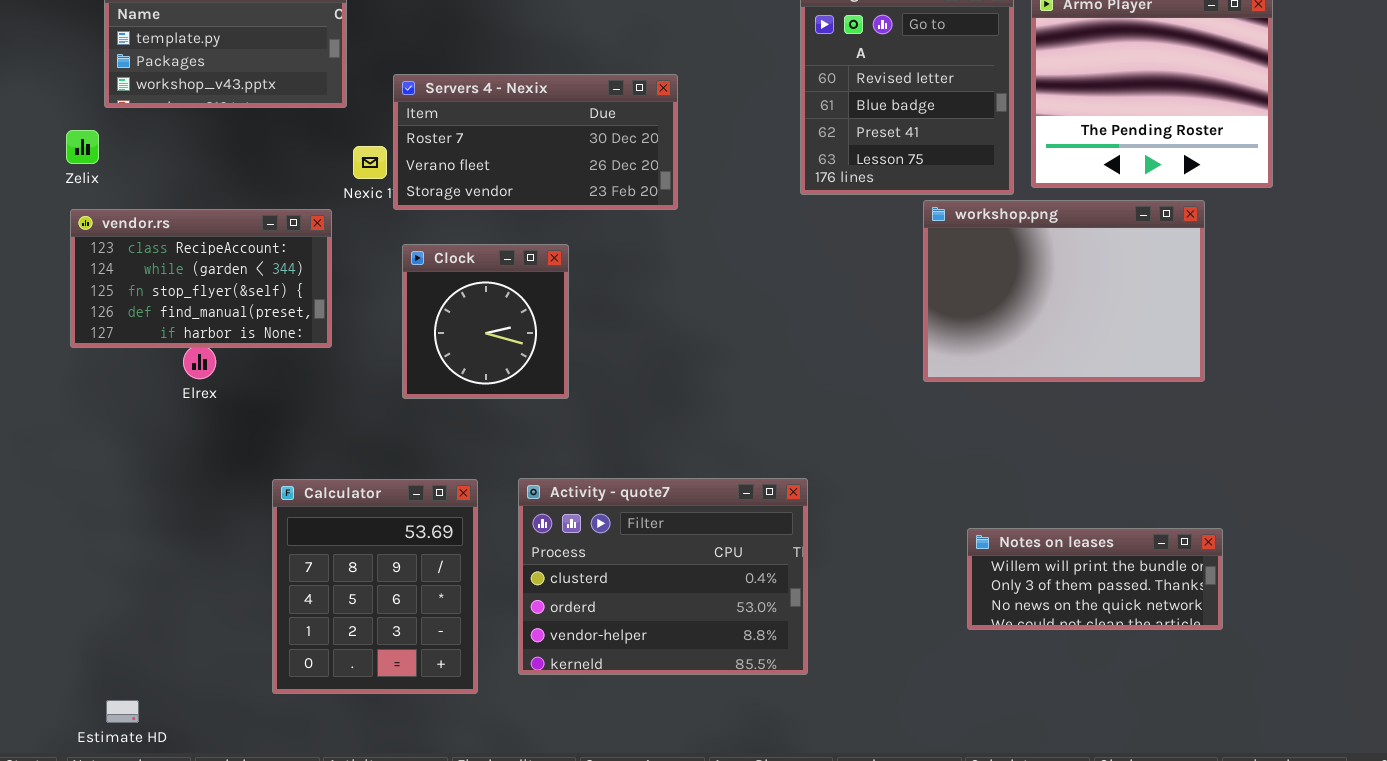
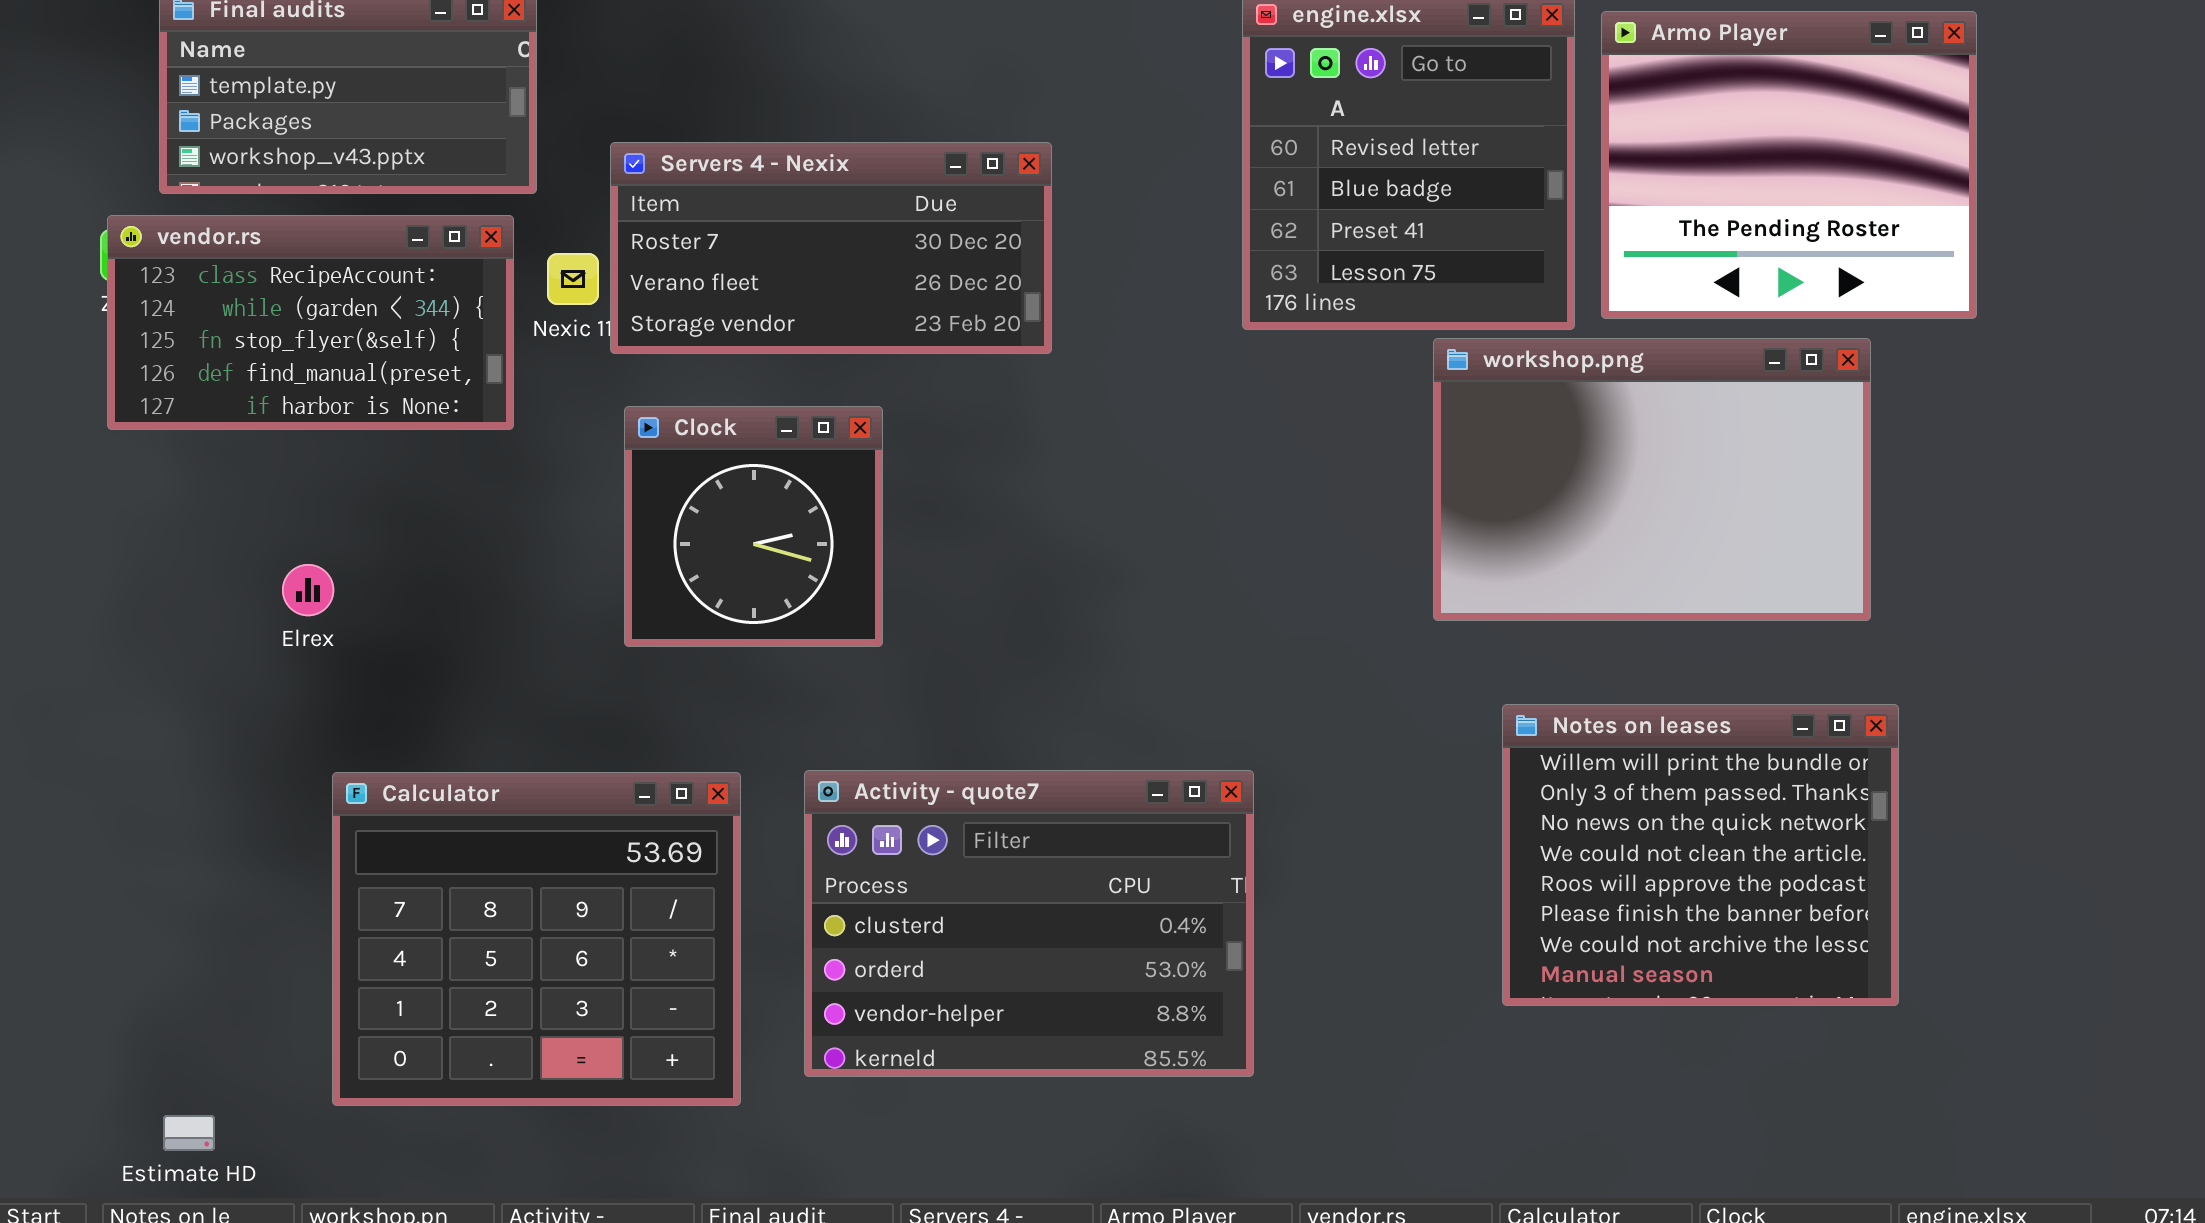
vendor.rs: [70,209,332,348] -> [107,215,514,430], moved
Calculator: [272,479,478,694] -> [332,772,741,1106], resized
Notes on leases: [967,528,1223,630] -> [1502,704,1899,1006], resized

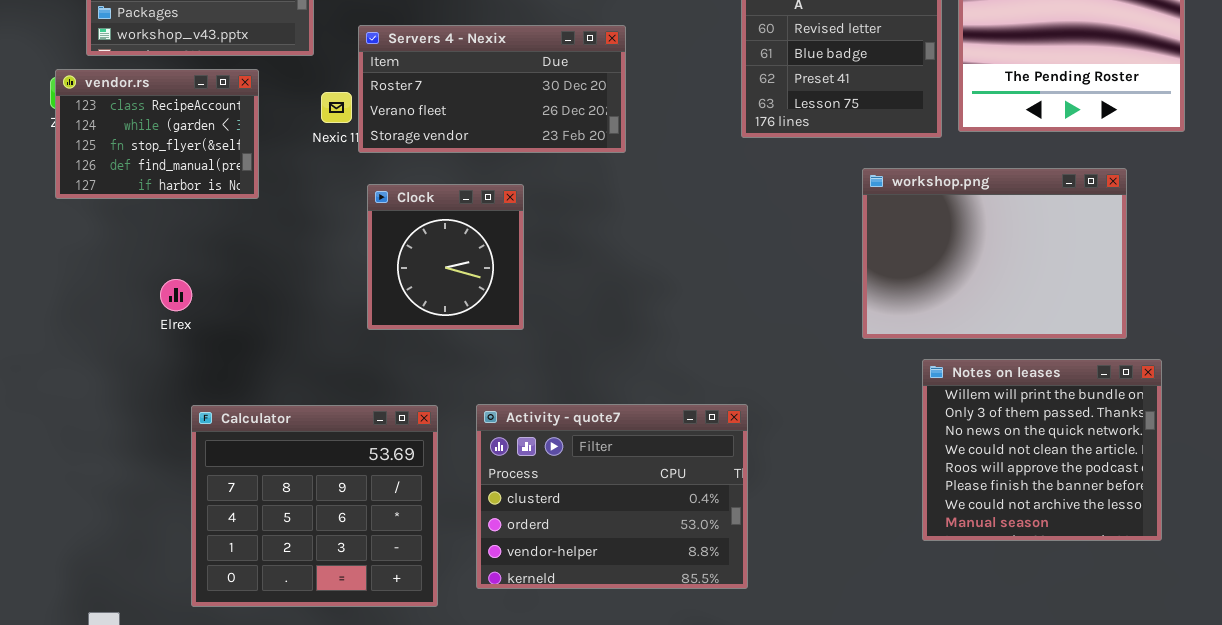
vendor.rs: [107,215,514,430] -> [55,69,259,199], resized
workshop.png: [1433,338,1871,621] -> [862,168,1127,339], moved
Notes on leases: [1502,704,1899,1006] -> [922,359,1162,541], moved

